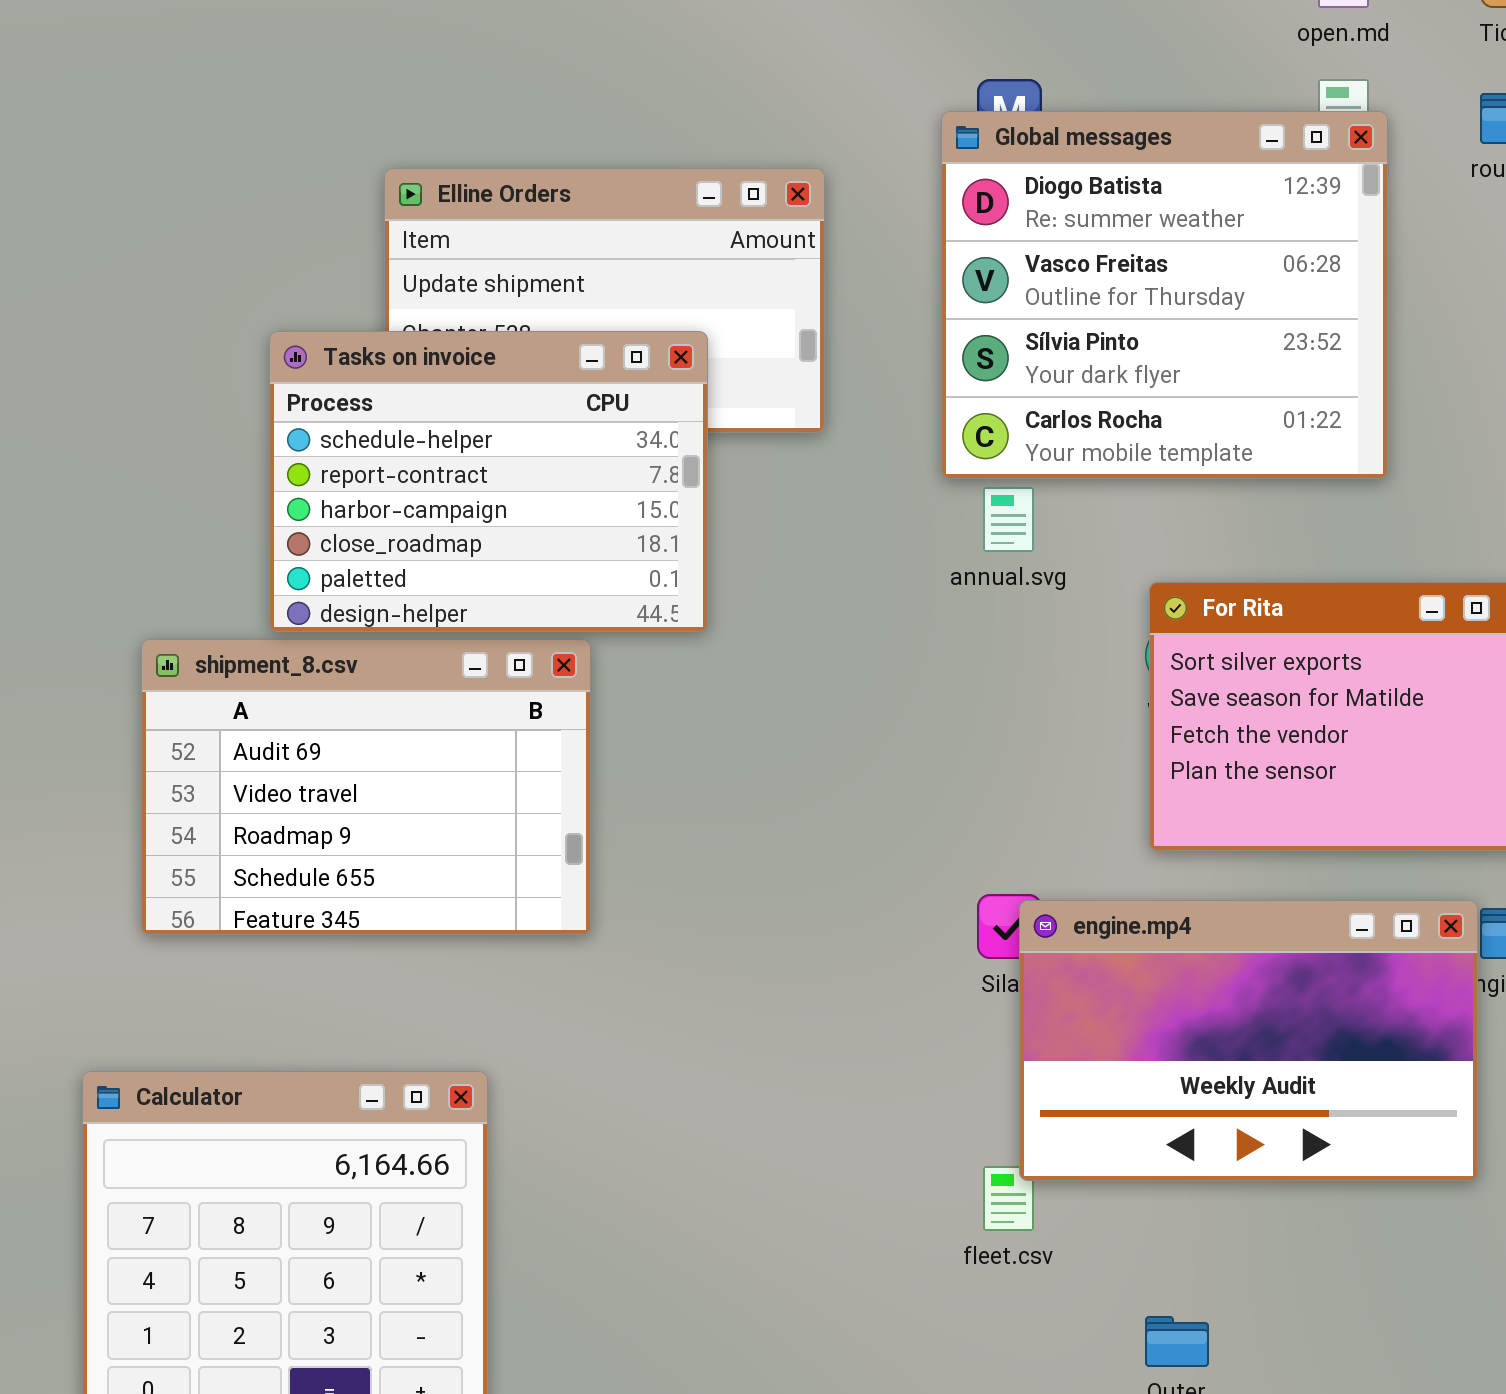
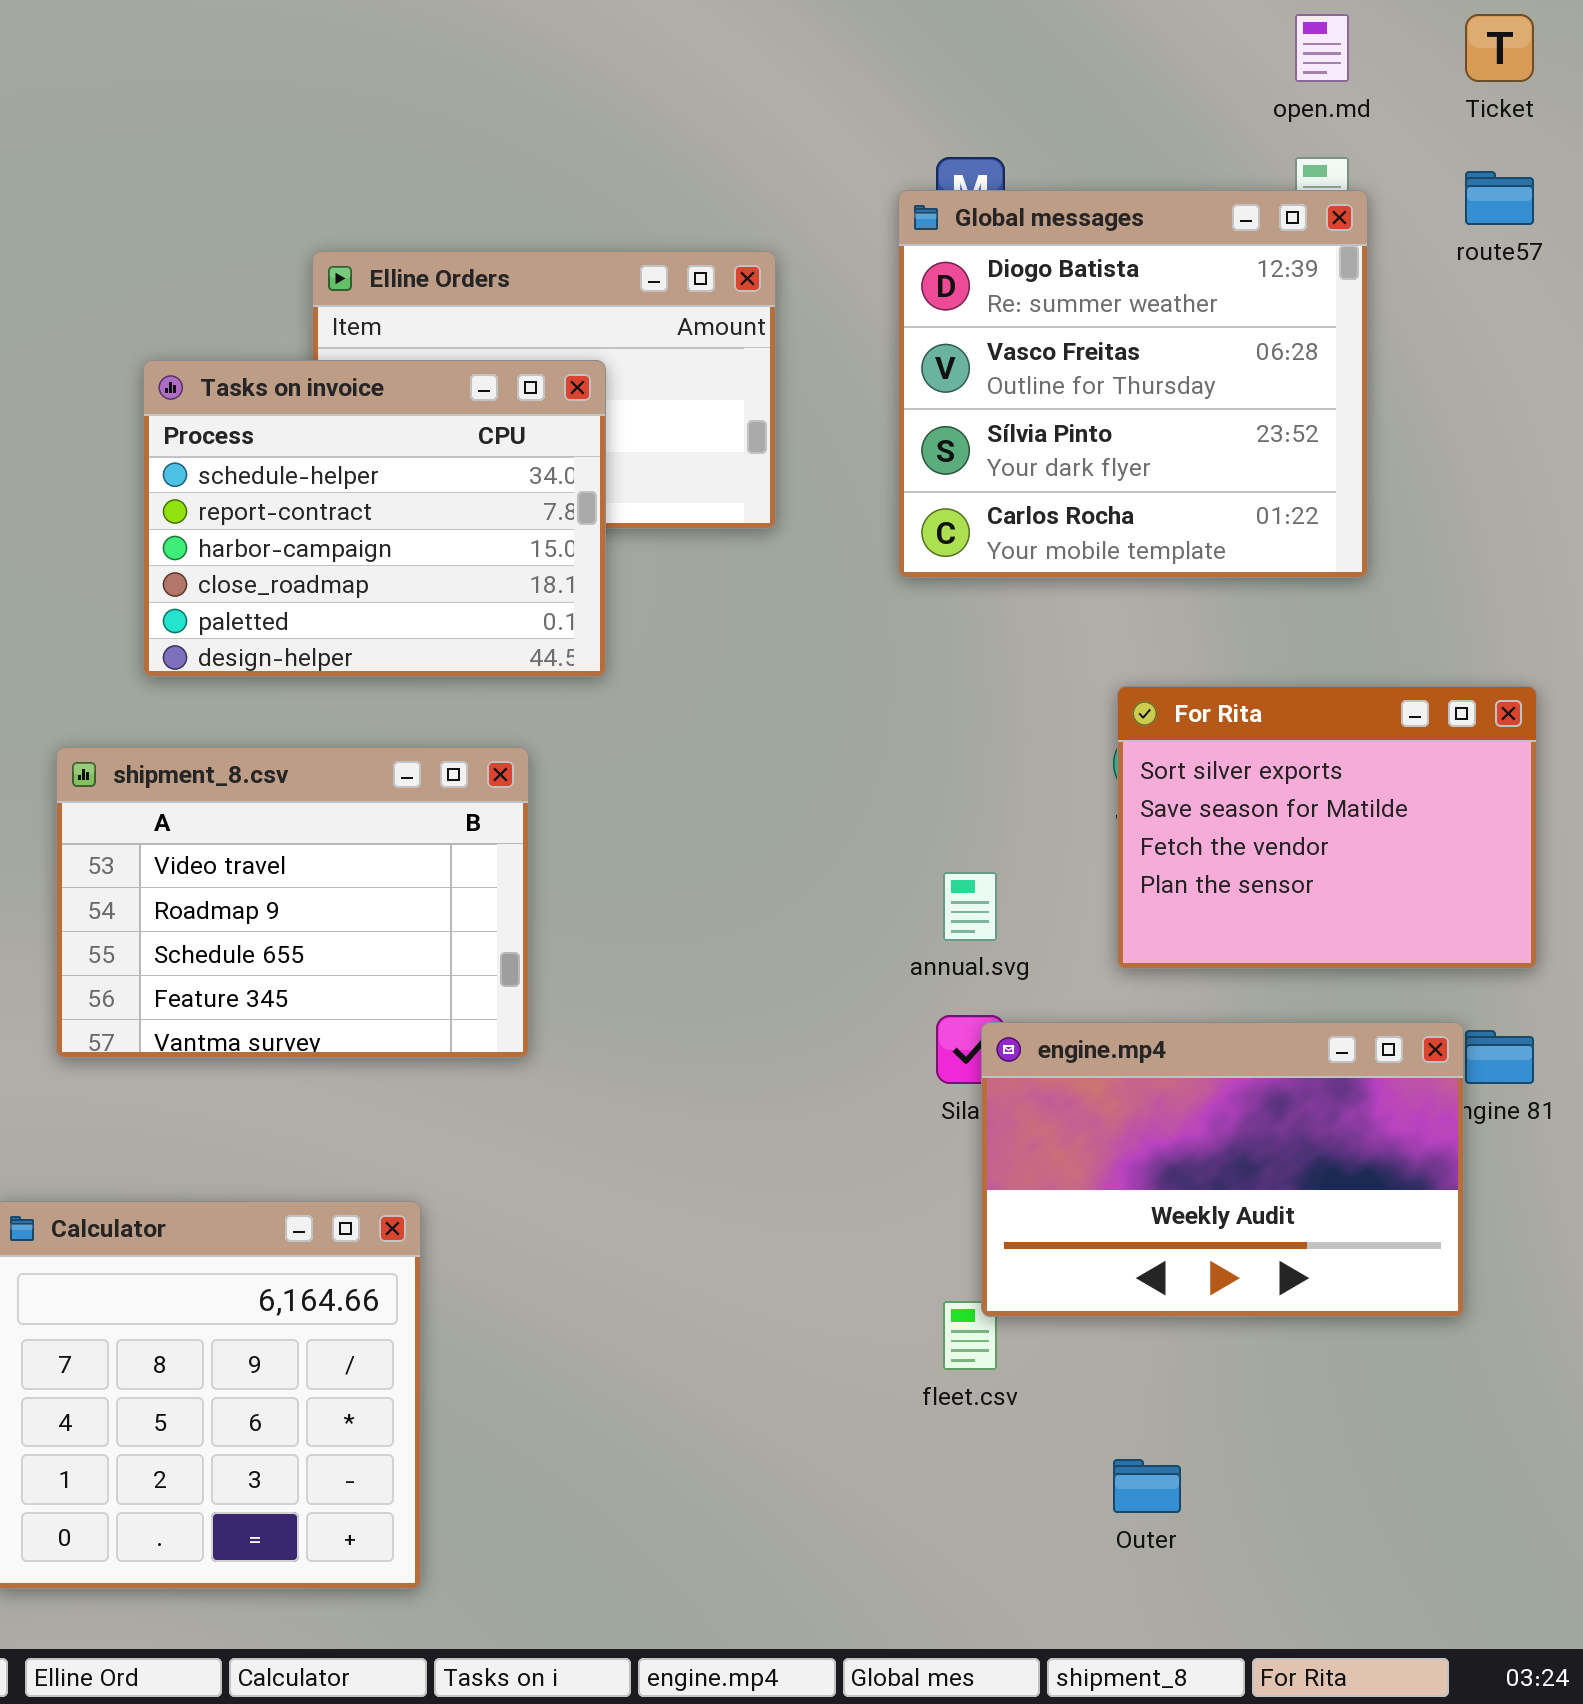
Tasks on invoice: [269,331,708,632] -> [143,360,606,677], moved
annual.svg: [983,487,1034,552] -> [943,872,997,941], moved
shipment_8.csv: [141,639,591,935] -> [56,747,529,1058], scrolled down 1 row

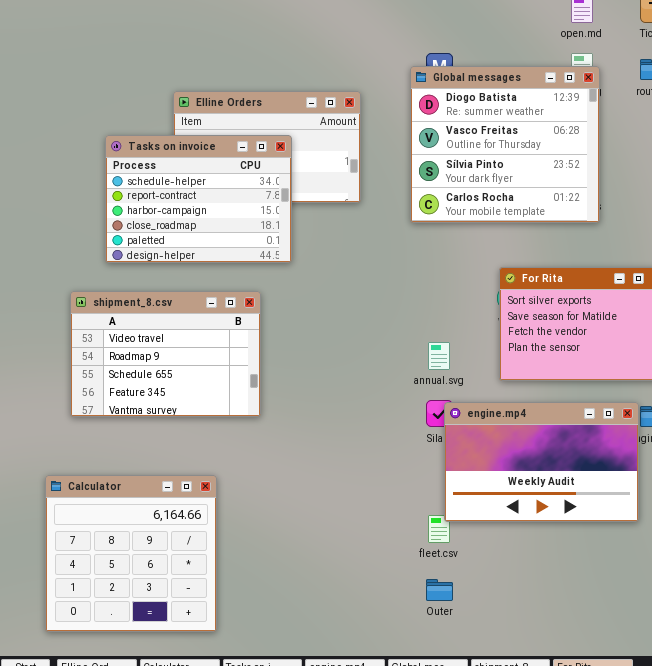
Outer: [1113,1459,1181,1513] -> [426,579,453,601], moved

